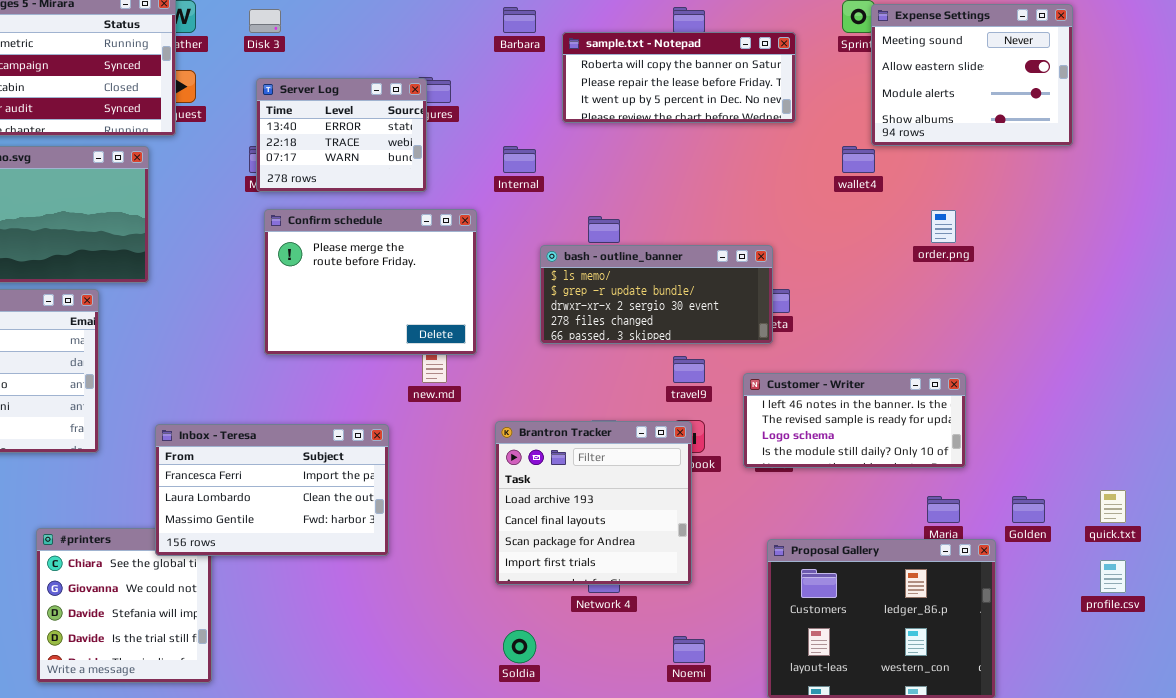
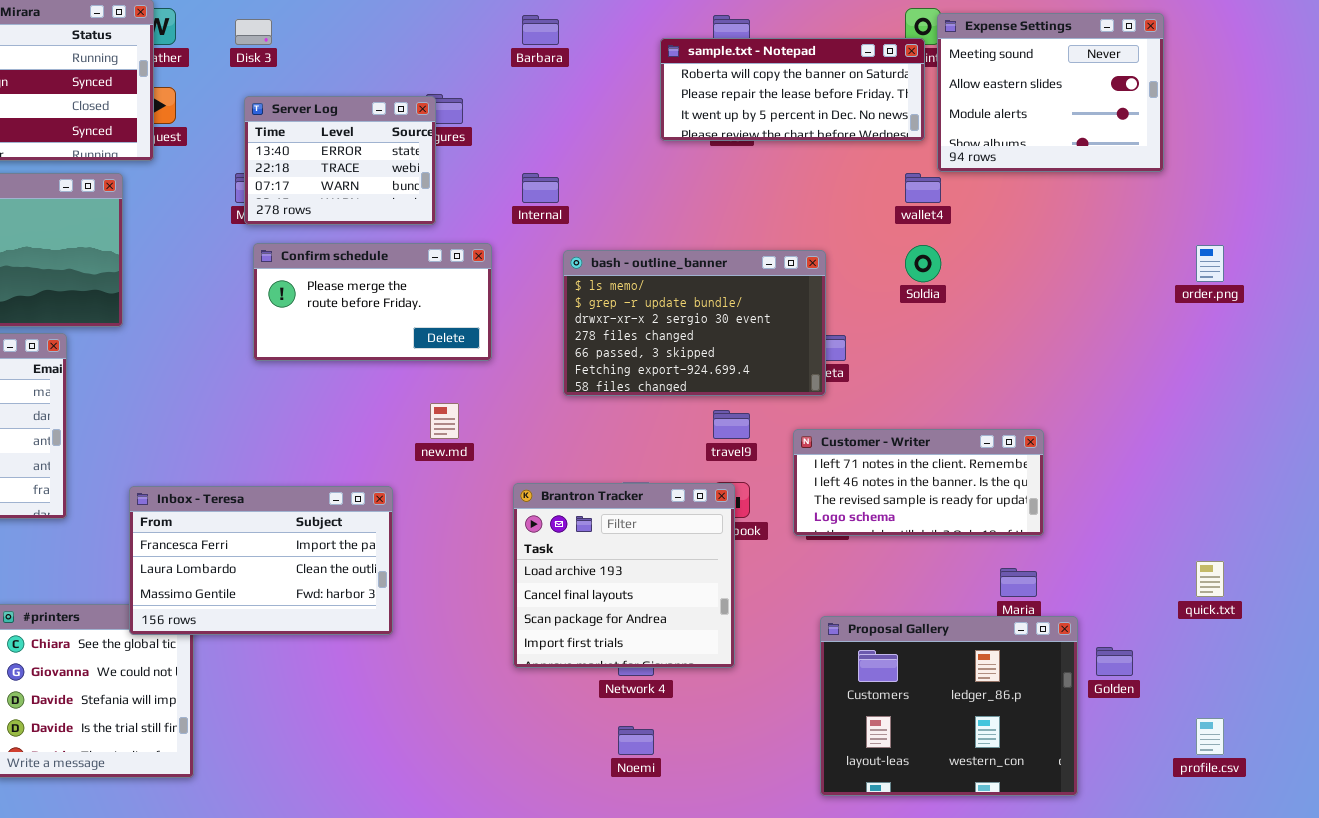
sample.txt - Notepad: [562,32,796,123] -> [660,38,925,141], moved
Confirm schedule: [264,209,477,355] -> [253,243,492,361], resized
order.png: [931,210,956,243] -> [1196,245,1224,282], moved
bash - outline_banner: [540,245,773,344] -> [563,250,826,396], resized
Customer - Writer: [743,373,966,468] -> [793,429,1044,536], scrolled up 1 row
Golden: [1012,496,1045,523] -> [1096,647,1133,676], moved
profile.csv: [1100,560,1126,593] -> [1196,718,1224,755], moved
Soldia: [503,630,536,663] -> [905,245,941,282], moved
Noemi: [673,636,705,663] -> [618,726,654,755], moved

